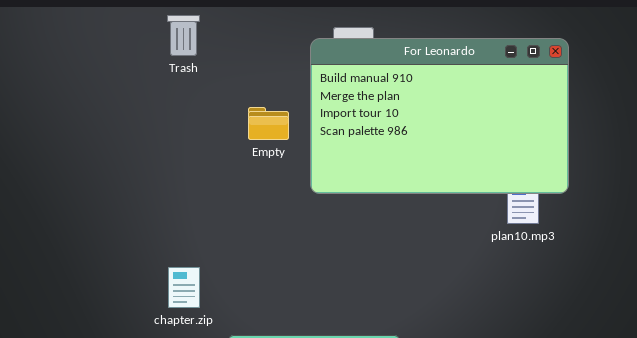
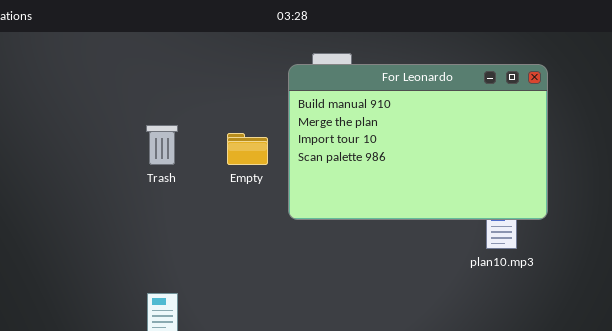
Trash: [167,15,200,56] -> [146,125,178,165], moved

